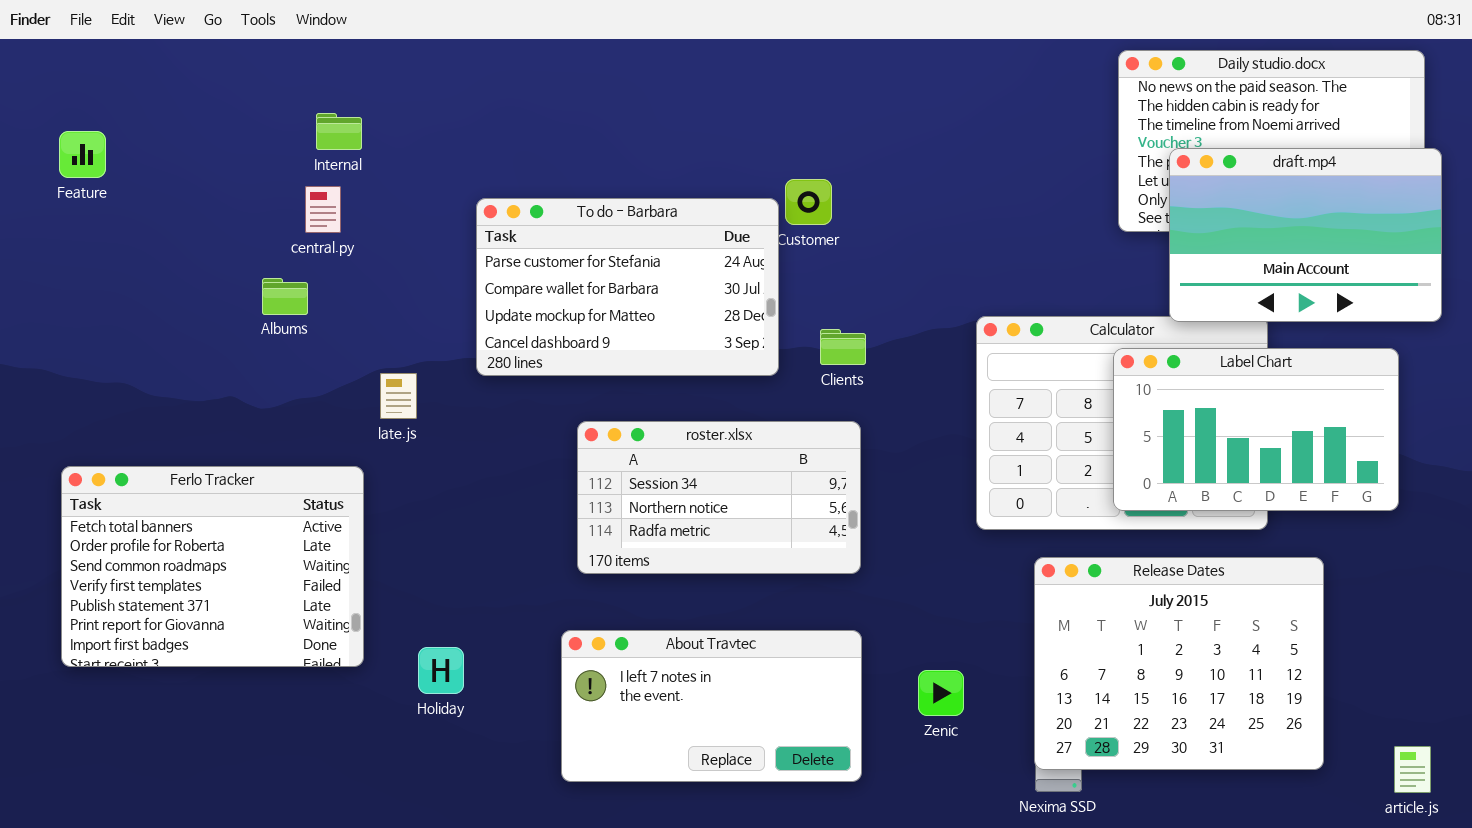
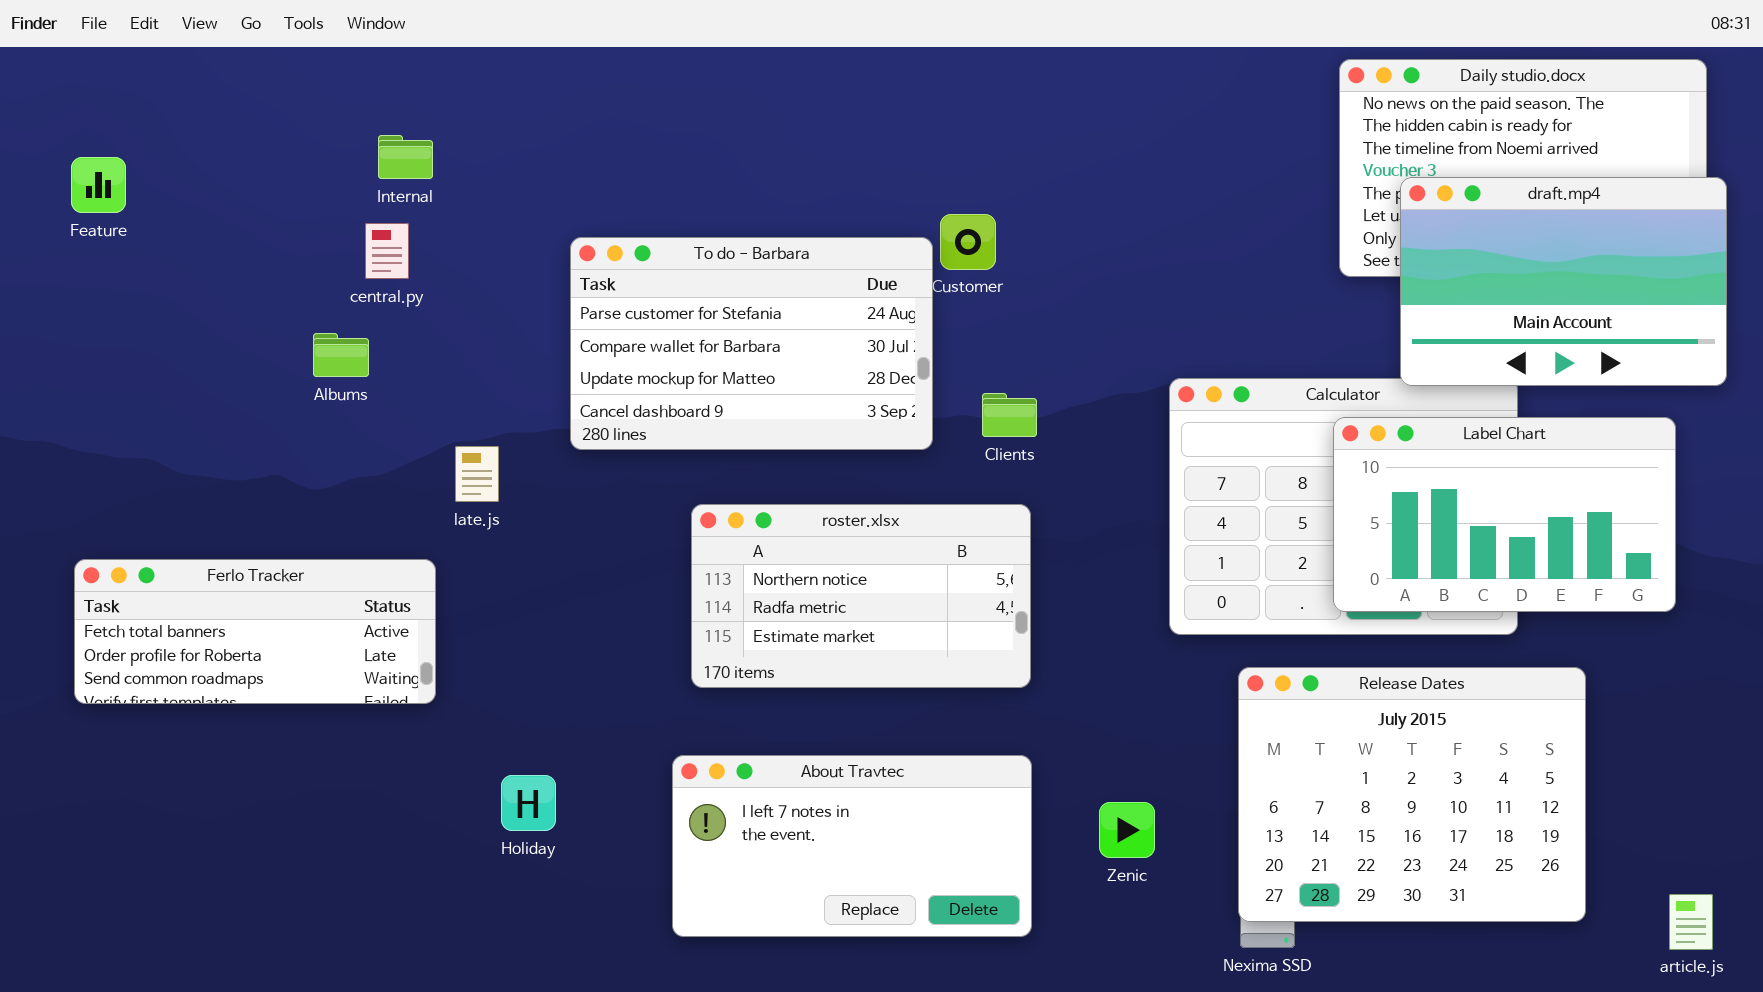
roster.xlsx: [577,421,861,574] -> [691,504,1031,688], scrolled down 1 row
Ferlo Tracker: [61,466,364,667] -> [74,559,436,704], resized

